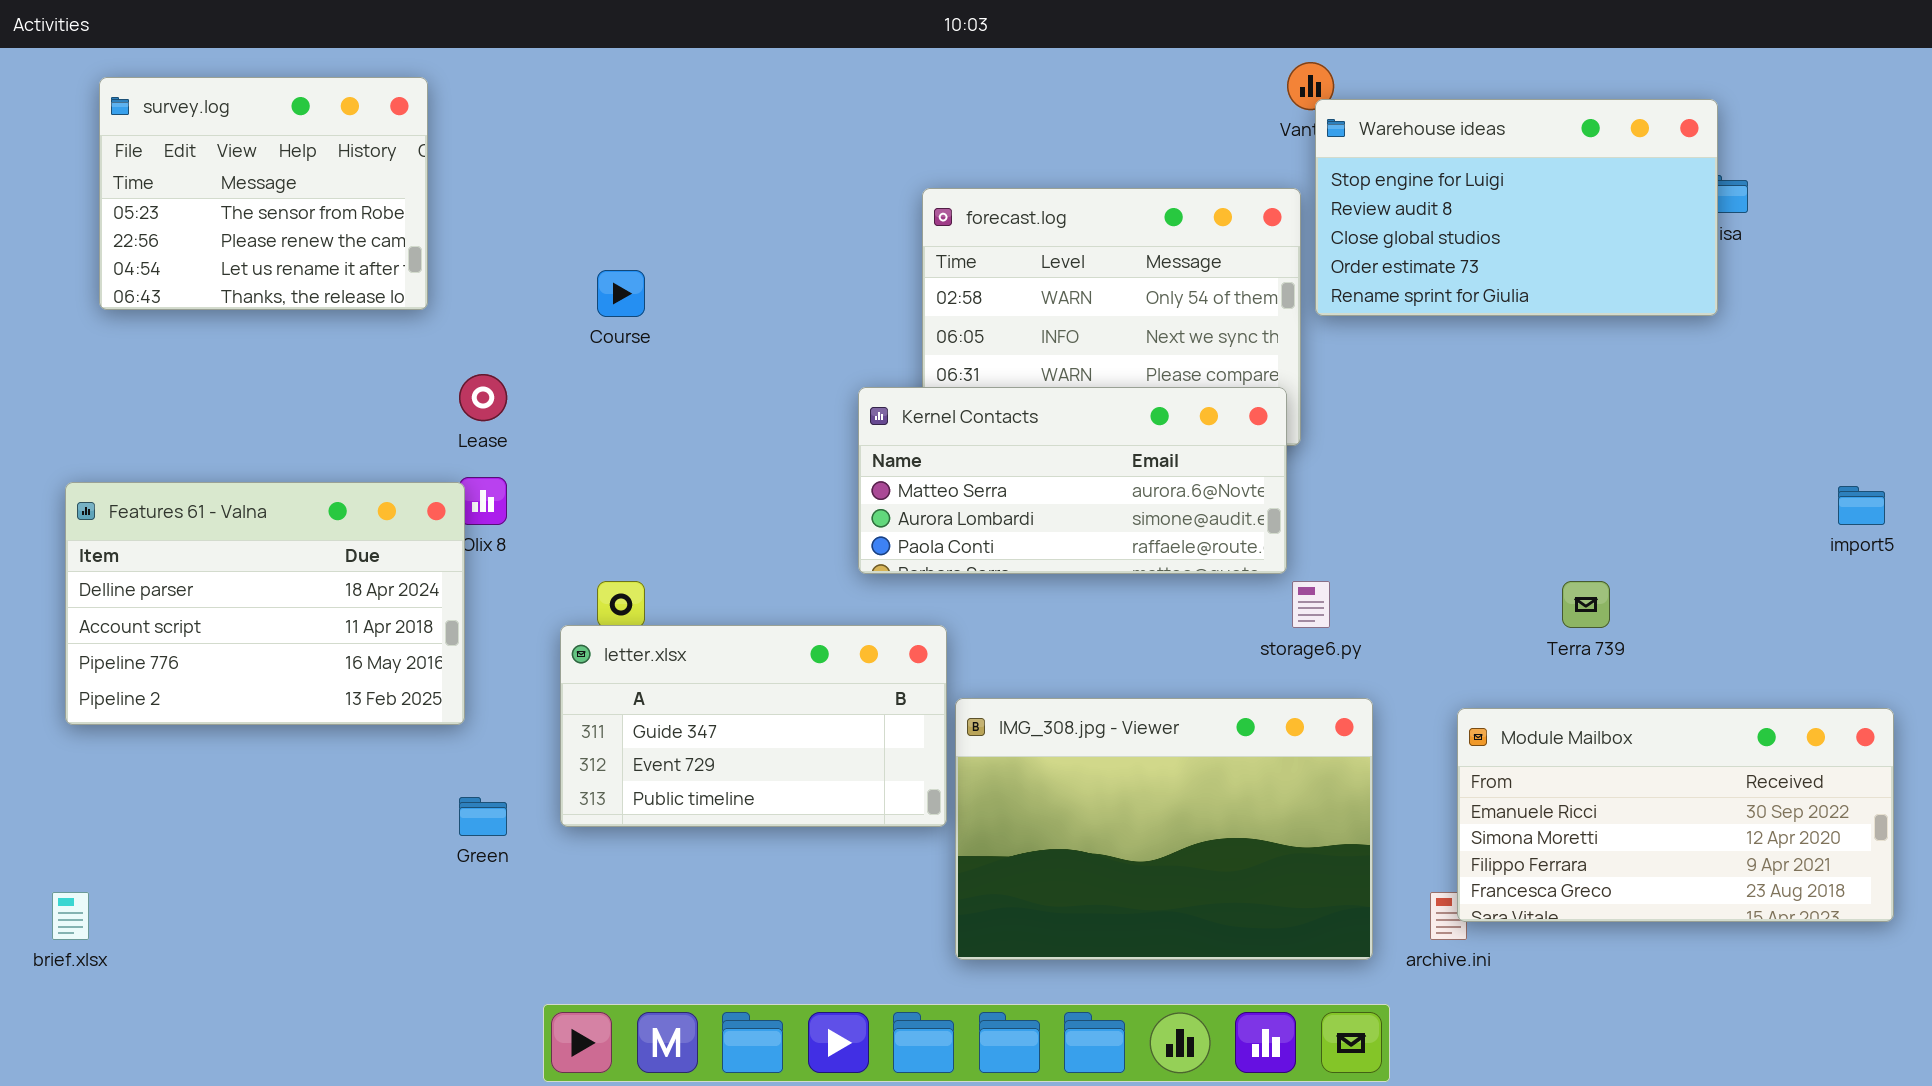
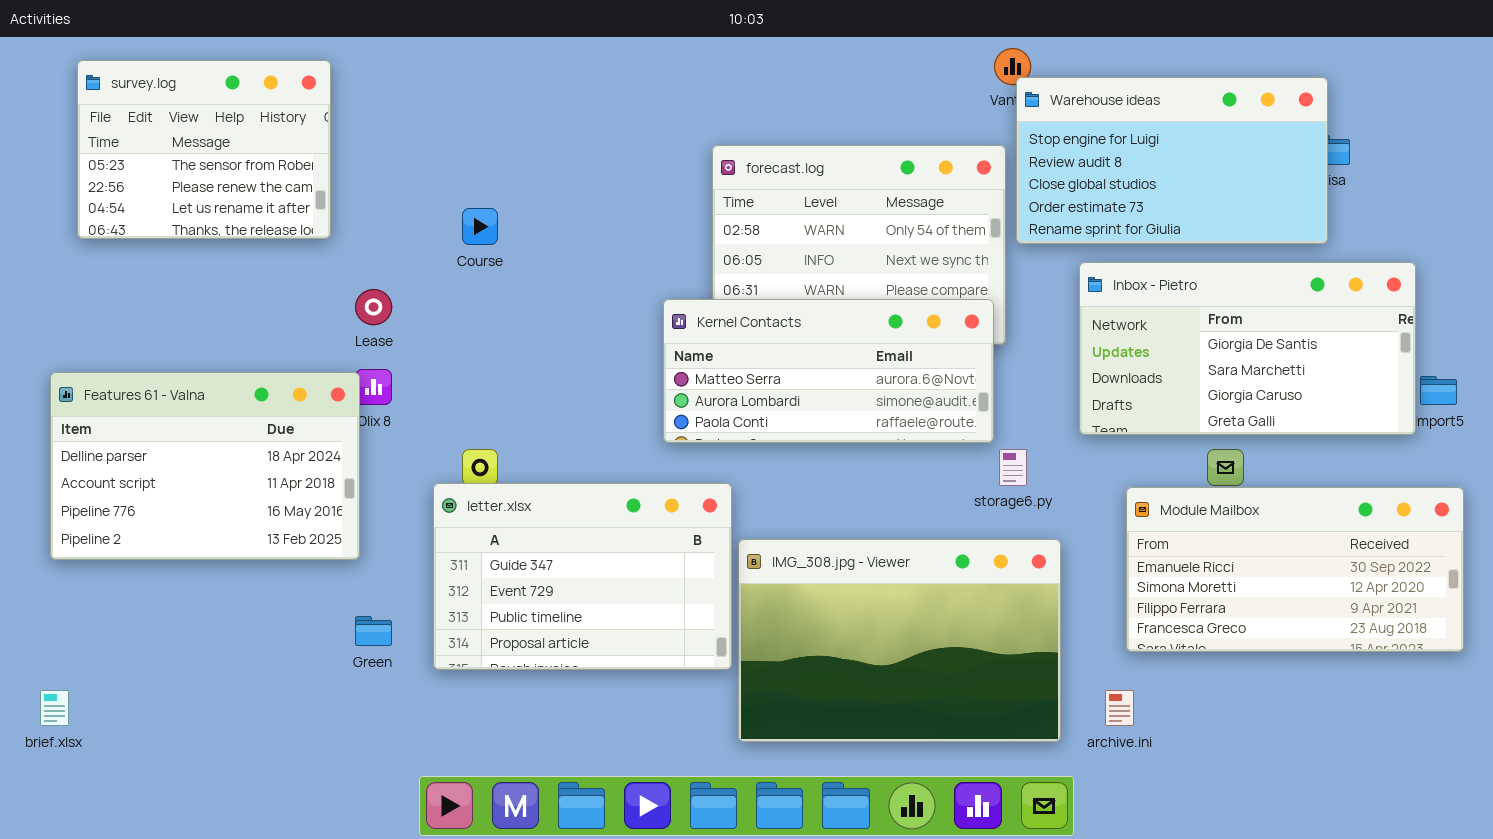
Inbox - Pietro: none -> [1079,262,1416,435], opened
letter.xlsx: [560,625,947,827] -> [433,483,732,670], resized
Module Mailbox: [1457,708,1894,922] -> [1126,487,1464,652], moved

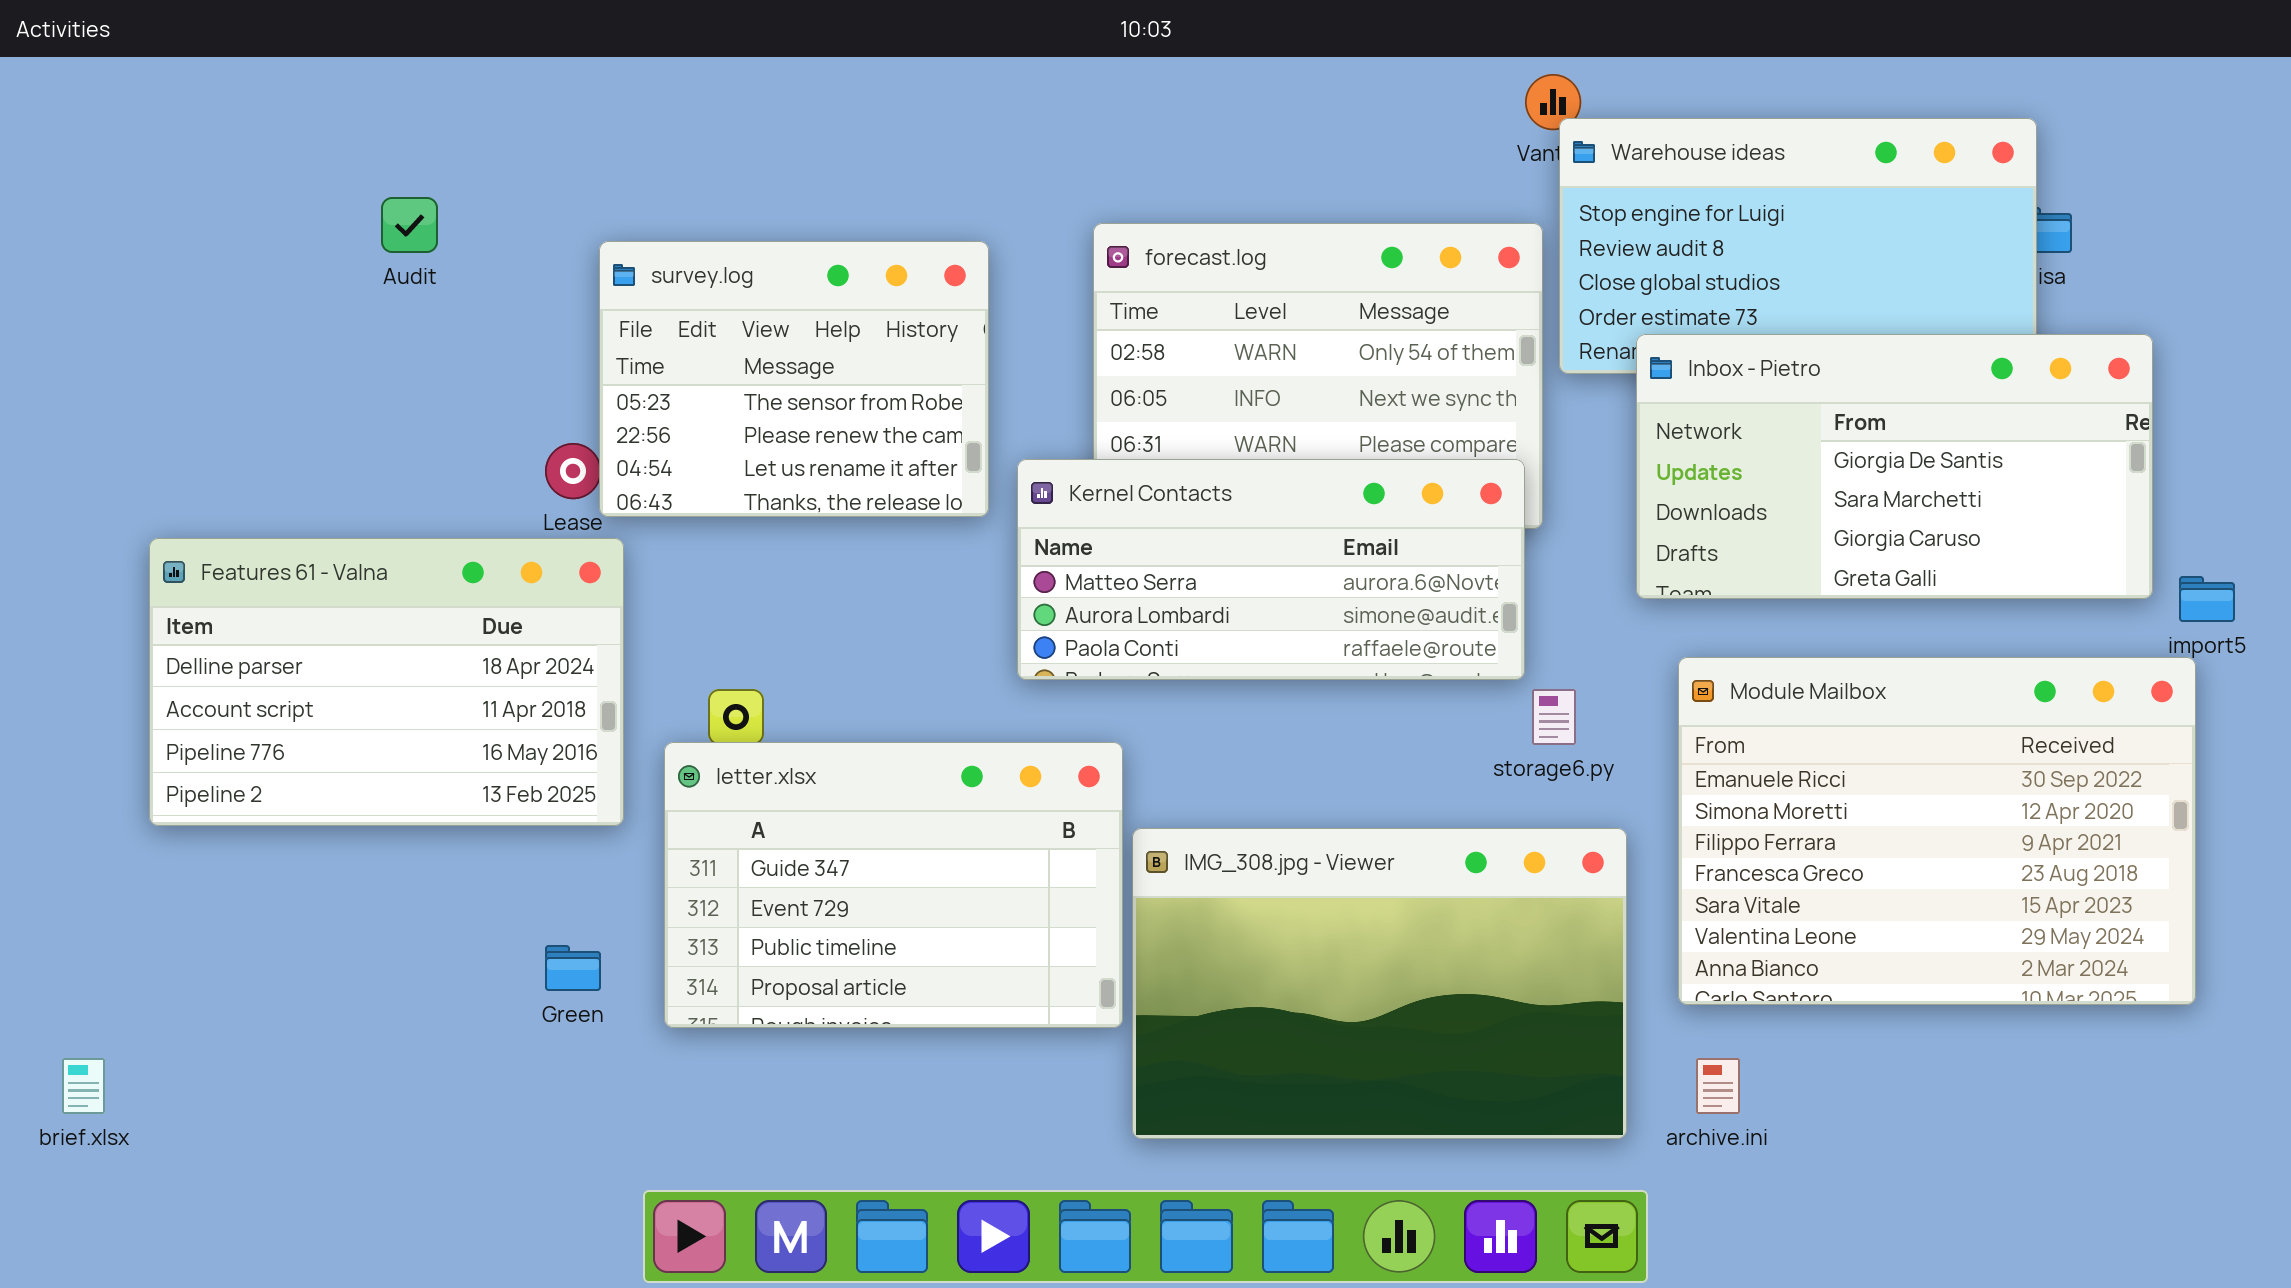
survey.log: [77,60,331,239] -> [599,241,989,517], moved
Inbox - Pietro: [1079,262,1416,435] -> [1636,334,2153,599], moved
Features 61 - Valna: [50,372,360,560] -> [149,538,624,826], moved
Module Mailbox: [1126,487,1464,652] -> [1678,657,2196,1005], moved, resized

